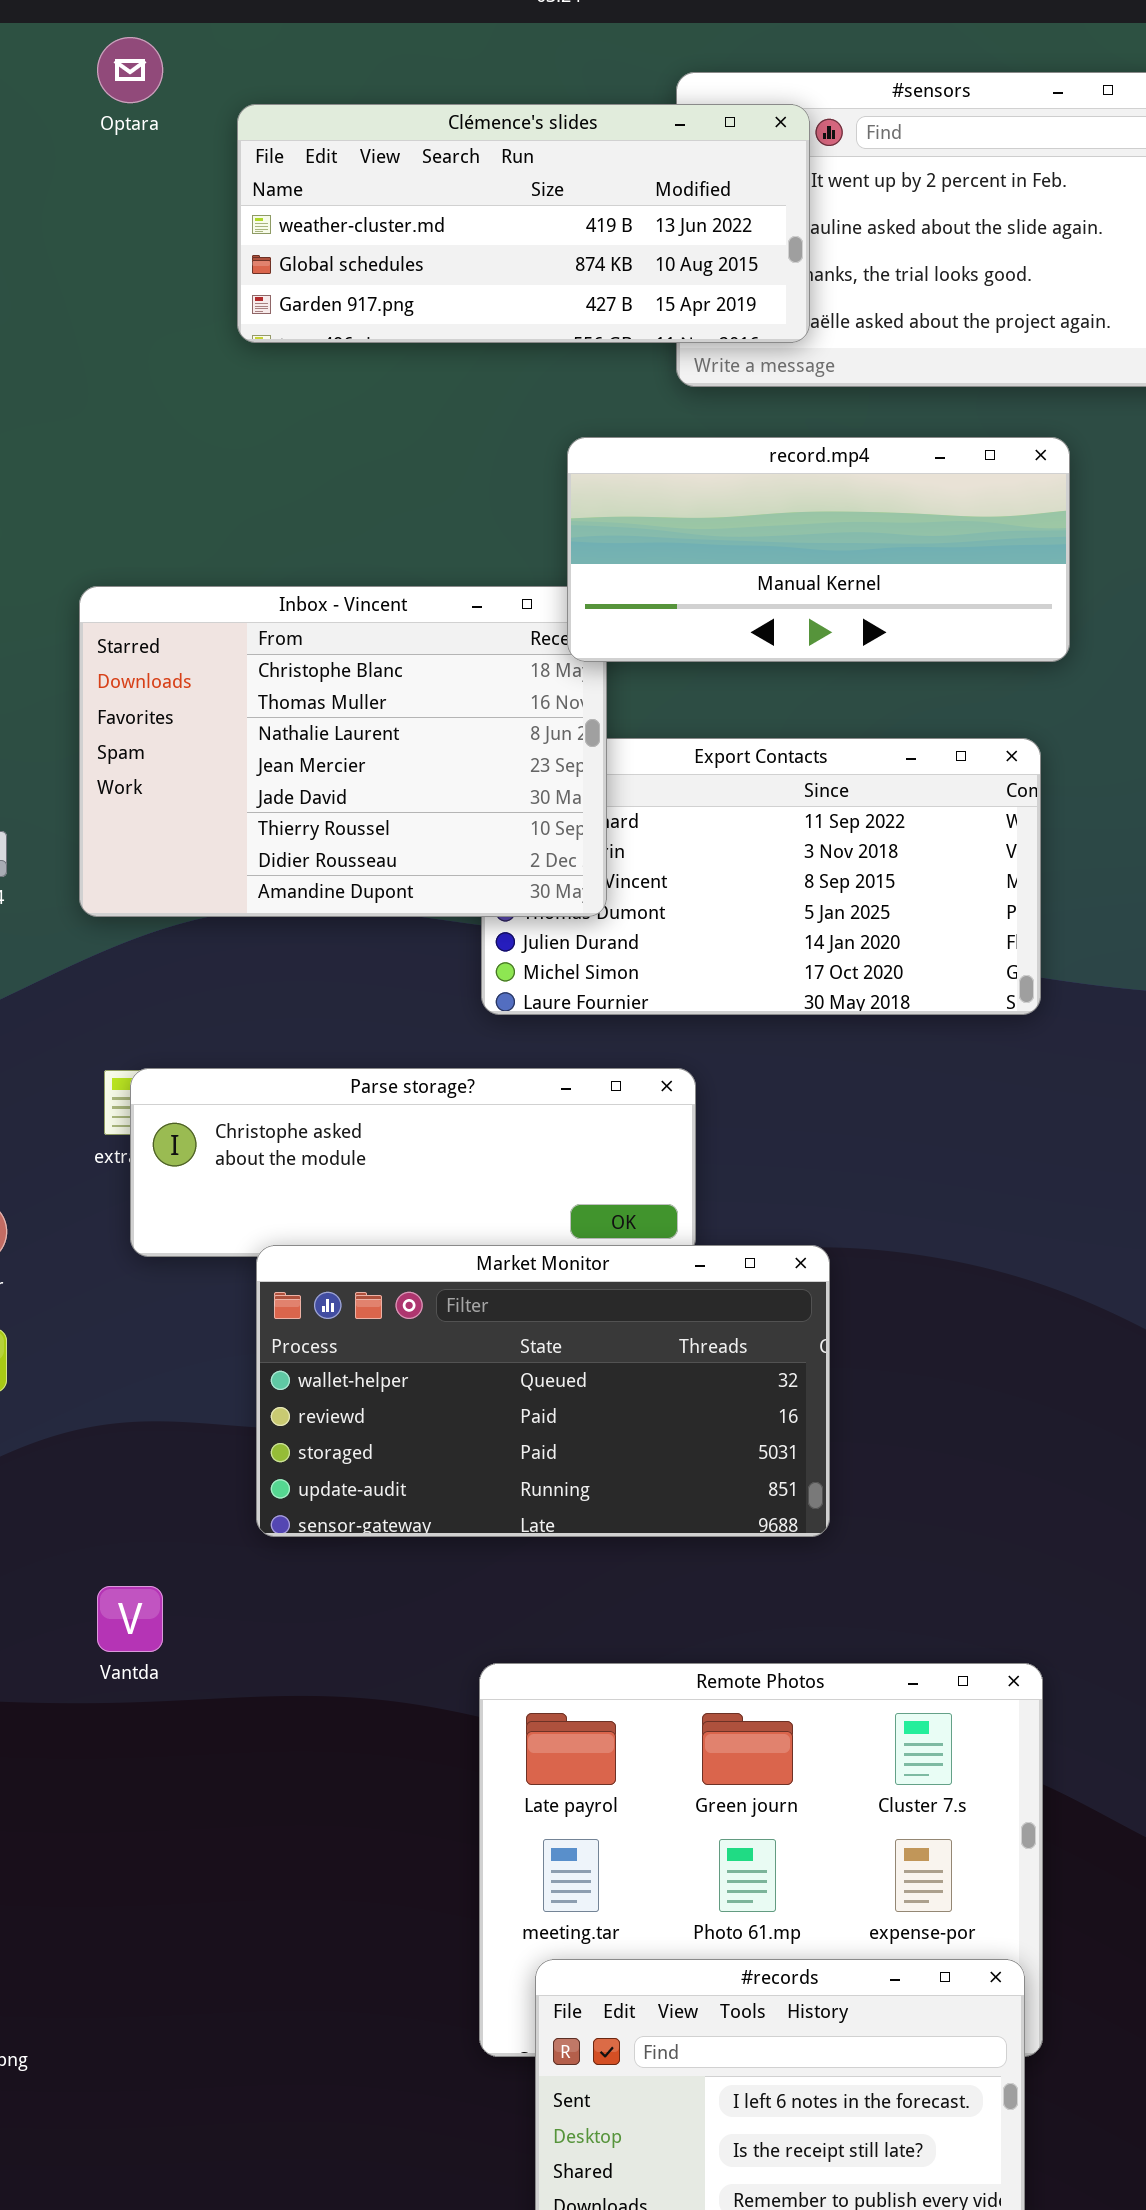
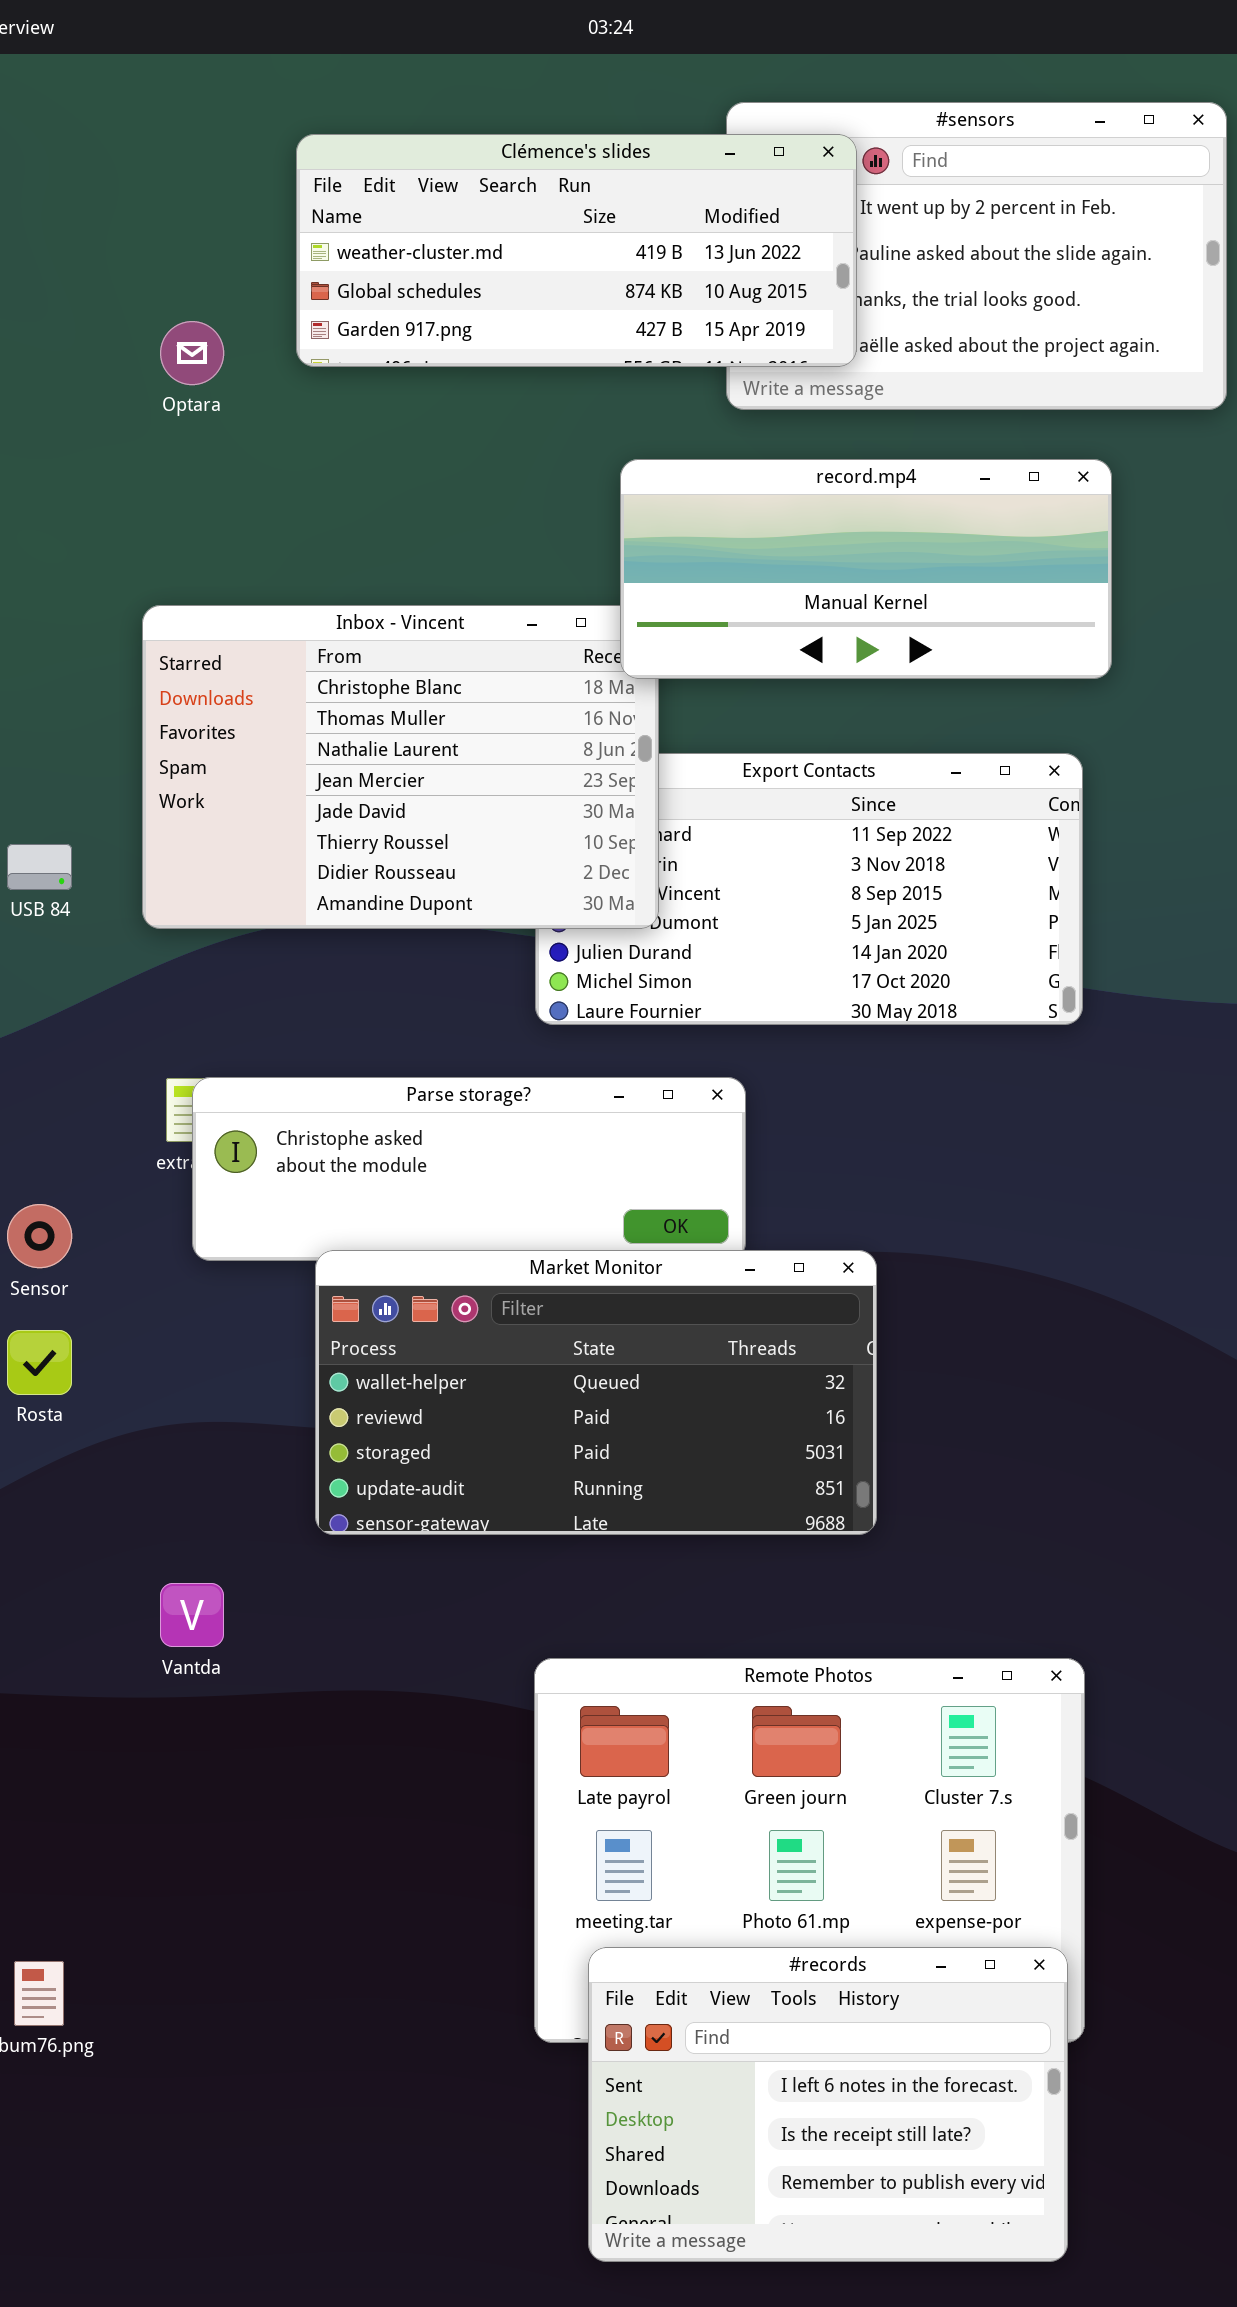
Optara: [97,37,163,103] -> [160,321,224,385], moved

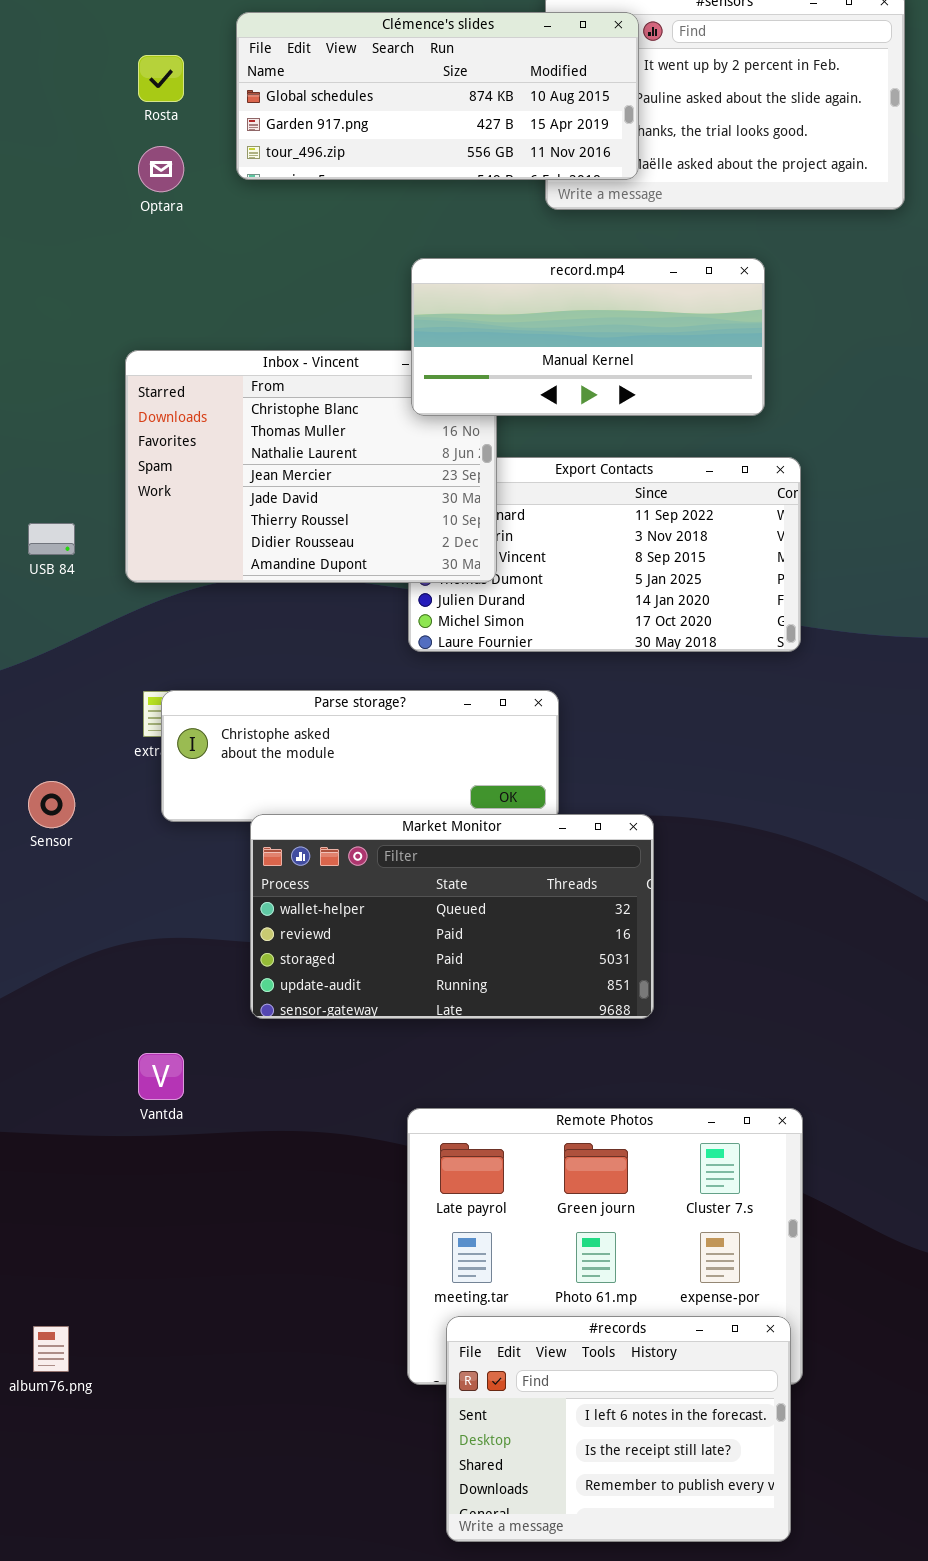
Clémence's slides: [296,134,857,367] -> [236,12,639,180], scrolled down 1 row
record.mp4: [620,459,1112,679] -> [411,258,765,416], moved
Rosta: [7,1330,72,1395] -> [138,55,184,102], moved

